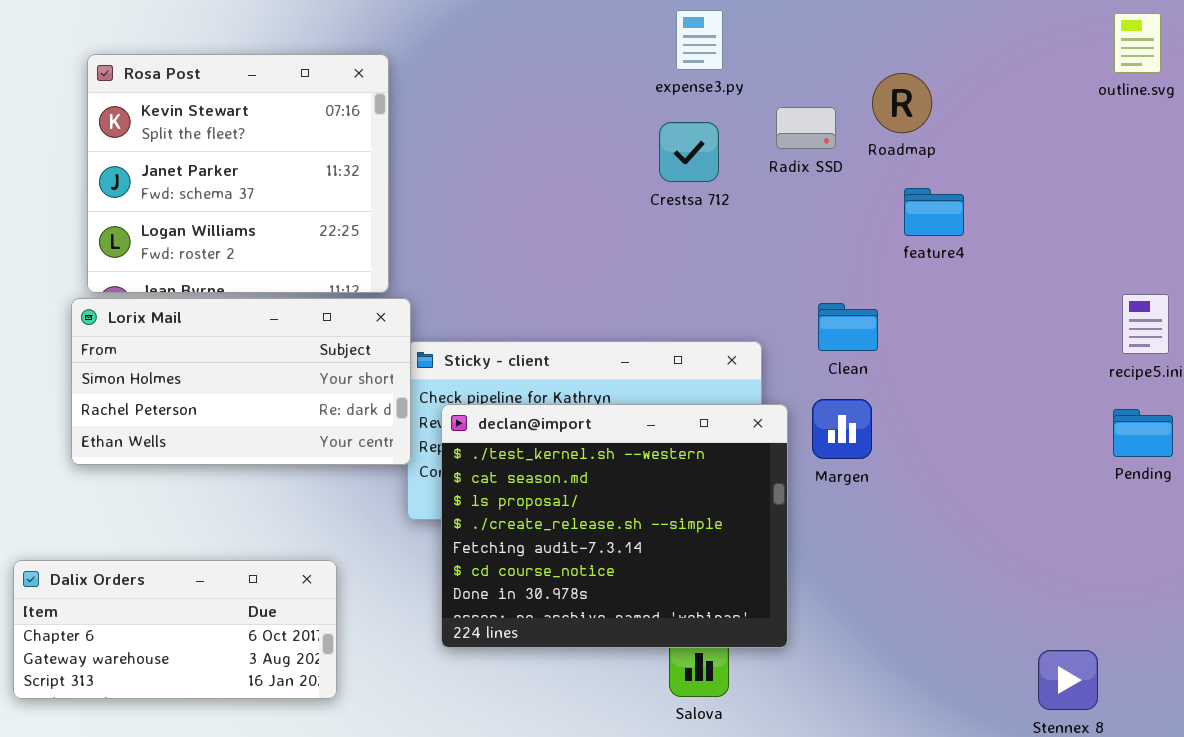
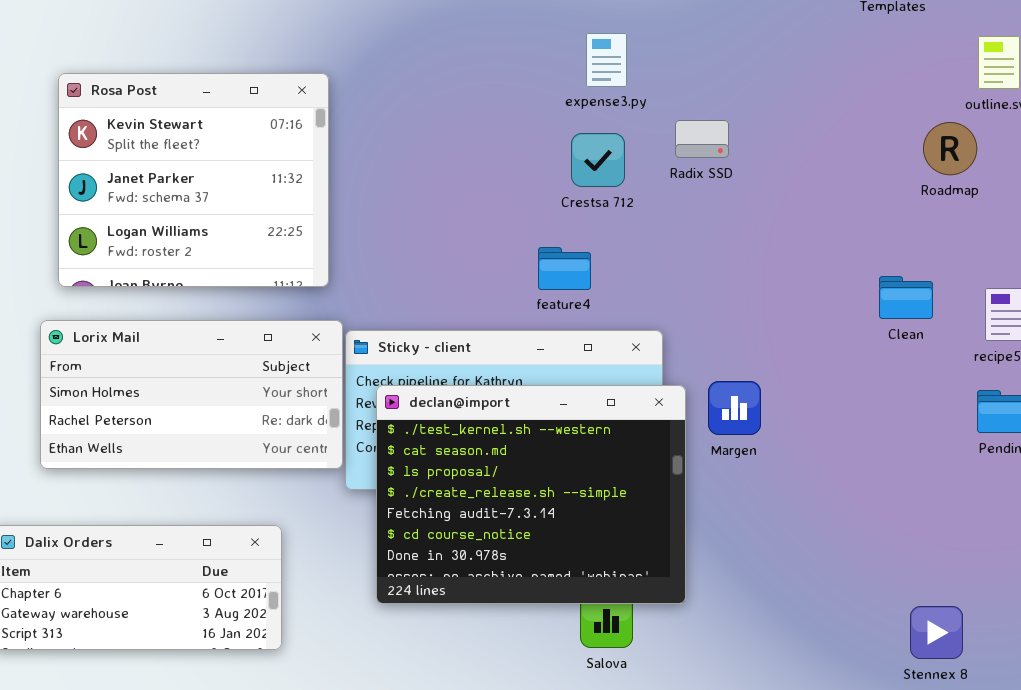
Roadmap: [872,73,932,133] -> [923,122,977,175], moved
feature4: [904,188,964,236] -> [538,247,591,290], moved
Lorix Mail: [71,298,411,465] -> [40,320,343,469], moved
Clean: [818,303,878,351] -> [879,276,933,319], moved

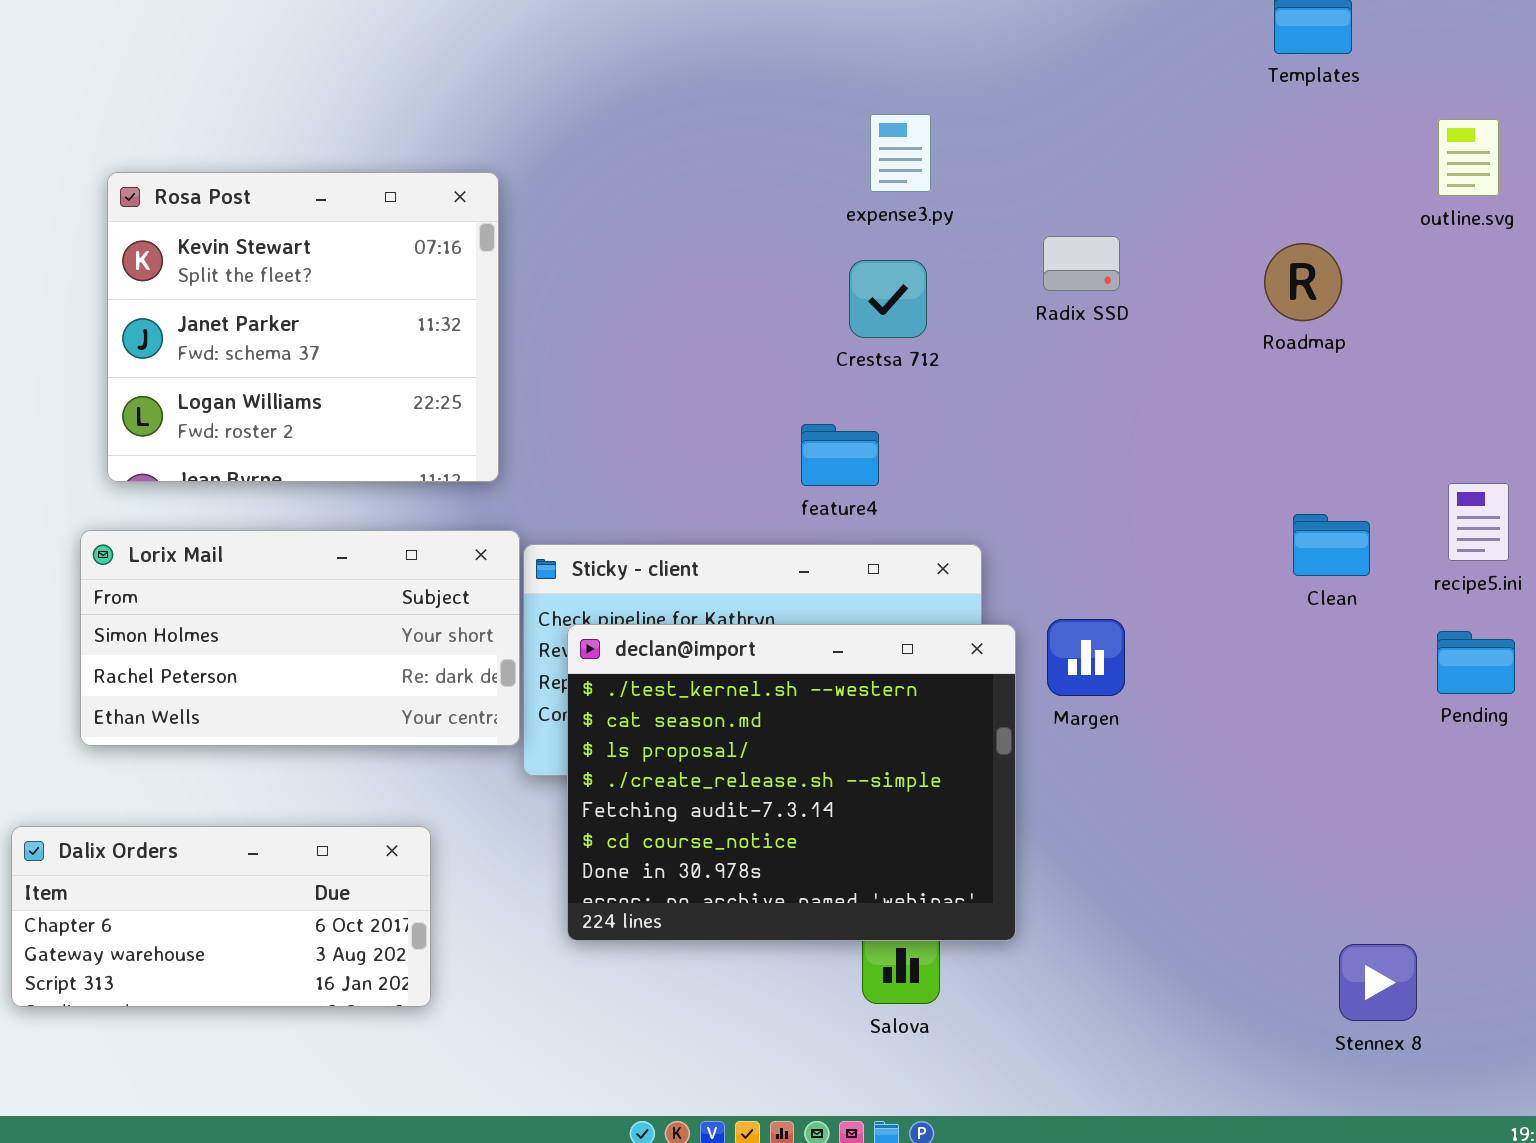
Radix SSD: [675,120,729,158] -> [1043,236,1120,291], moved
Roadmap: [923,122,977,175] -> [1264,243,1342,321], moved
Clean: [879,276,933,319] -> [1293,514,1370,576], moved

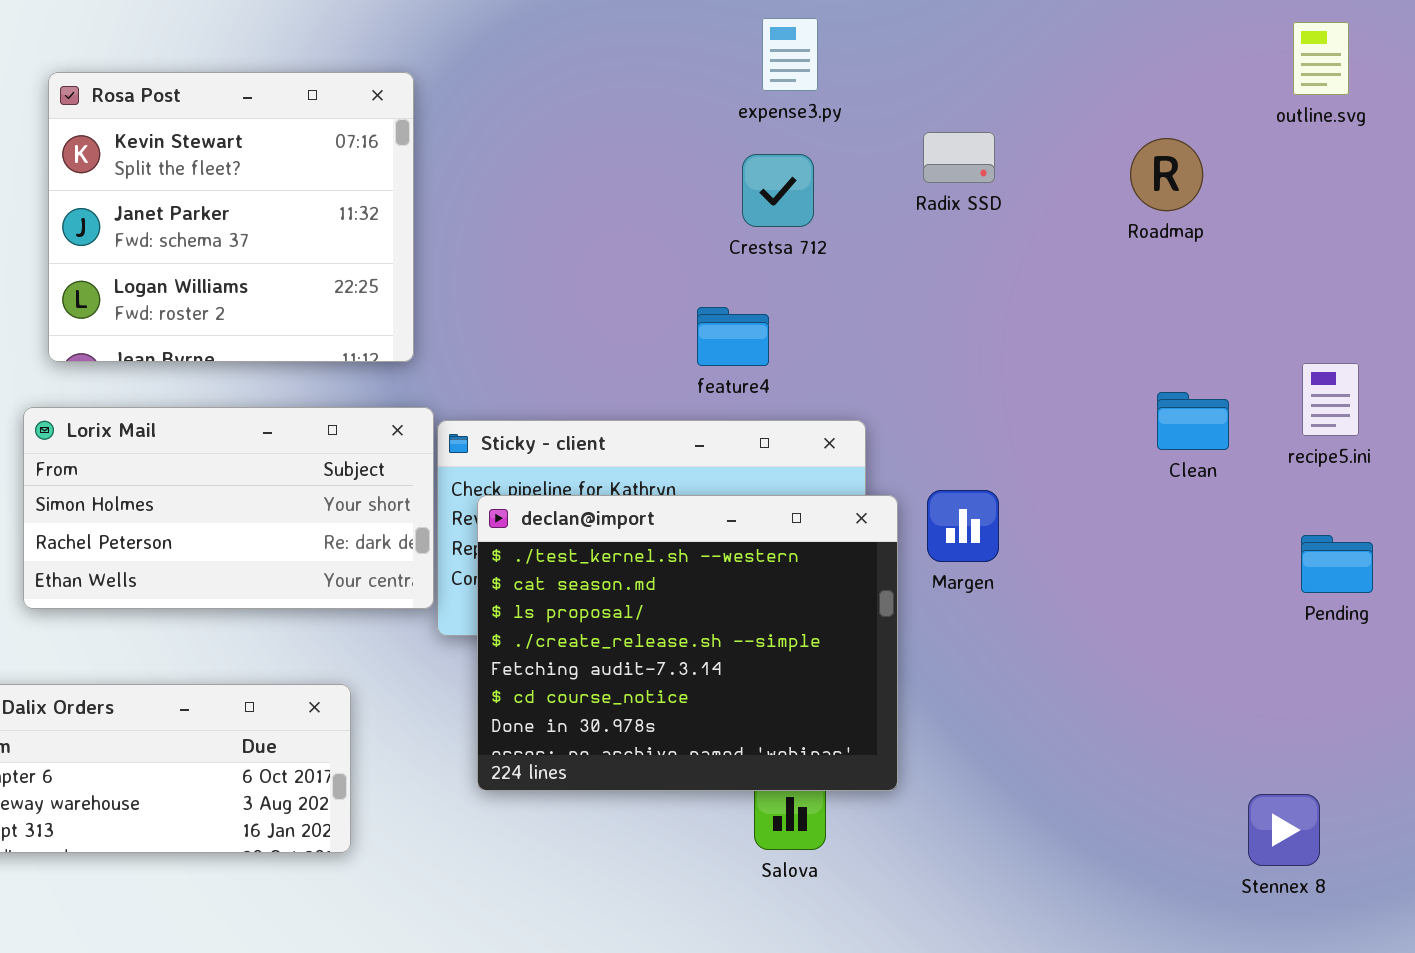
Pending: [1437,631,1515,694] -> [1301,535,1373,593], moved
Stennex 8: [1339,944,1417,1021] -> [1248,794,1320,866], moved

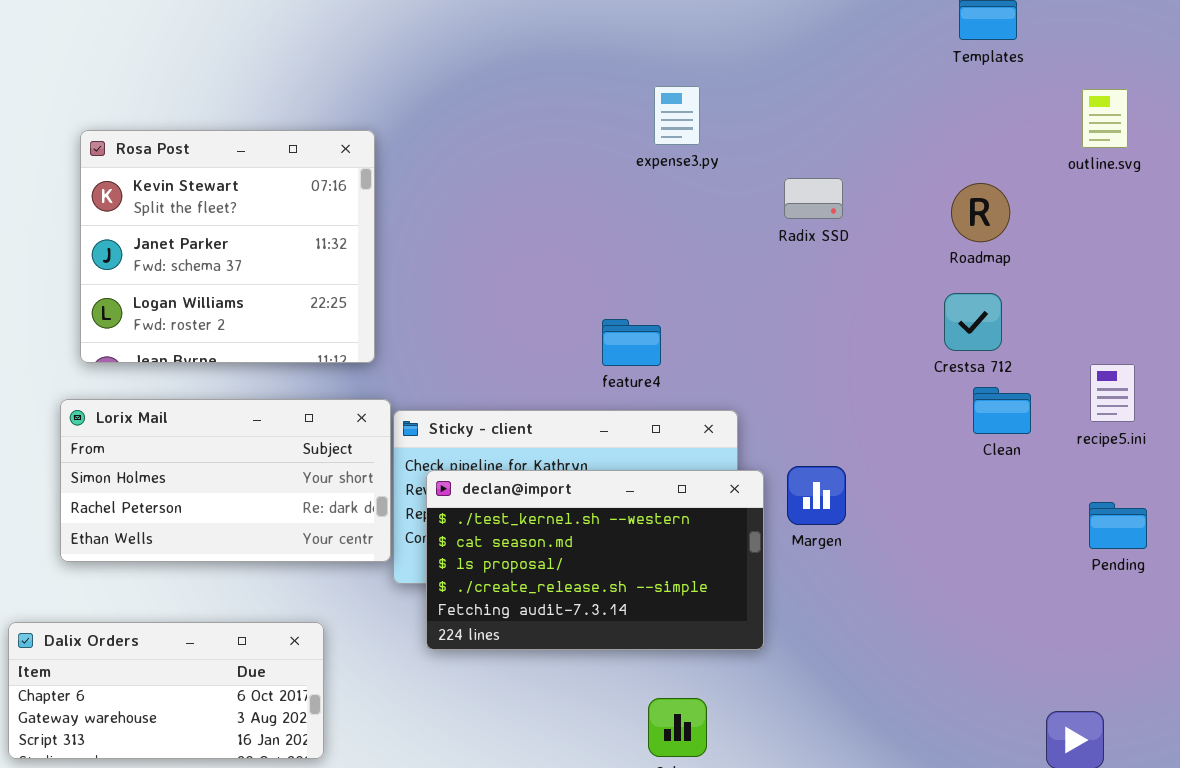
Crestsa 712: [742,154,814,227] -> [944,293,1002,351], moved
declan@import: [477,495,898,791] -> [426,470,764,650], resized

